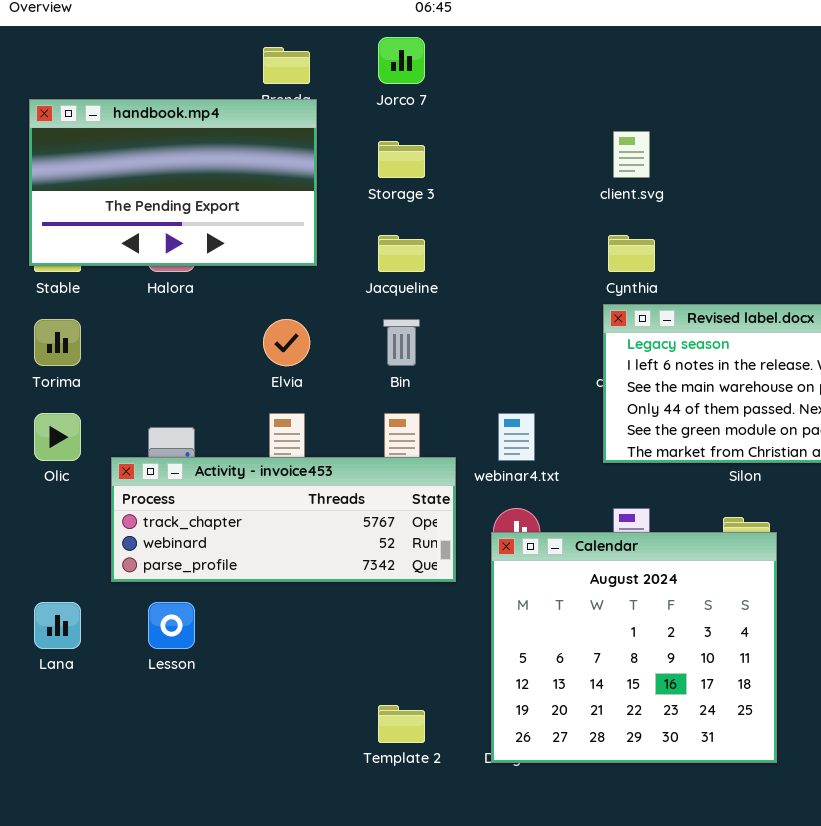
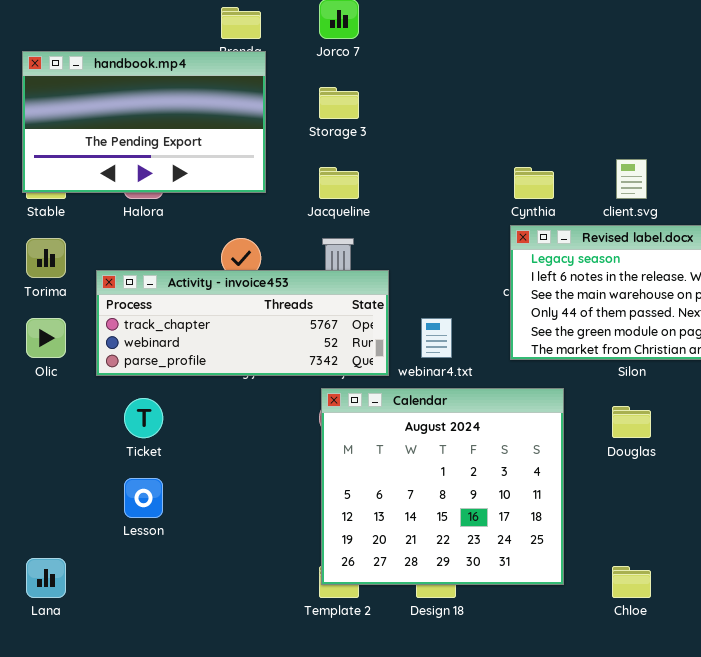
client.svg: [613,131,650,178] -> [616,159,647,199], moved
Activity - invoice453: [111,457,456,582] -> [96,270,389,376], moved
Calendar: [491,532,777,763] -> [321,388,564,585], moved
Lana: [34,602,81,649] -> [26,558,66,598], moved

